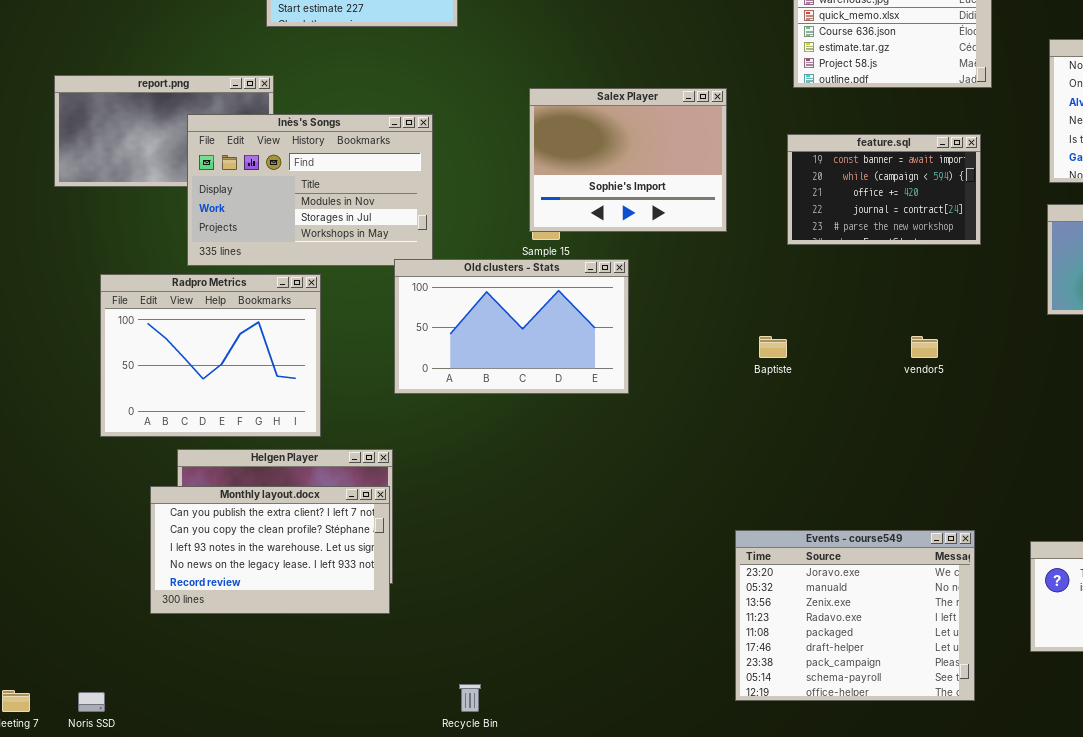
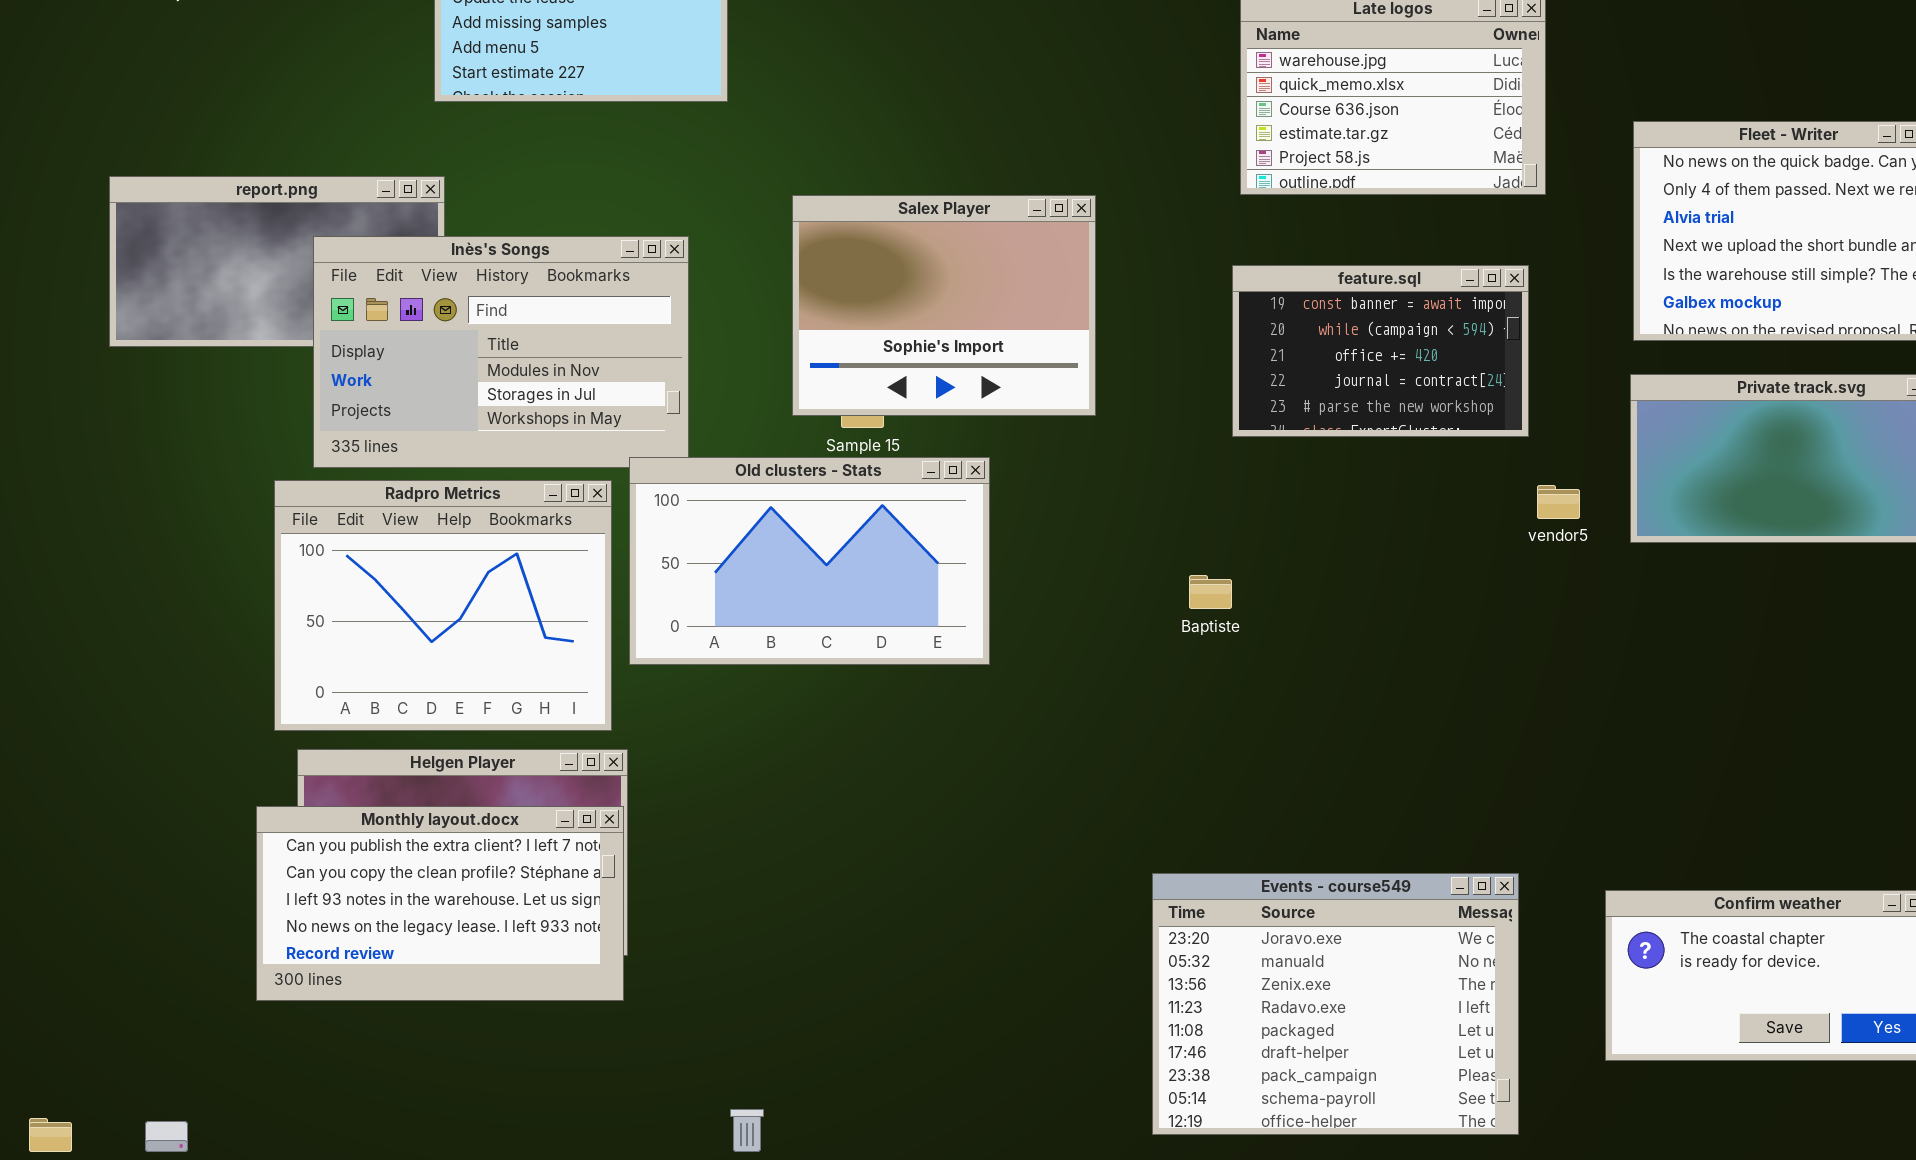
Salex Player: [529,88,727,232] -> [792,195,1096,416], moved
Radpro Metrics: [100,274,321,437] -> [274,480,612,731], moved
vendor5: [911,336,938,358] -> [1537,485,1580,519], moved

